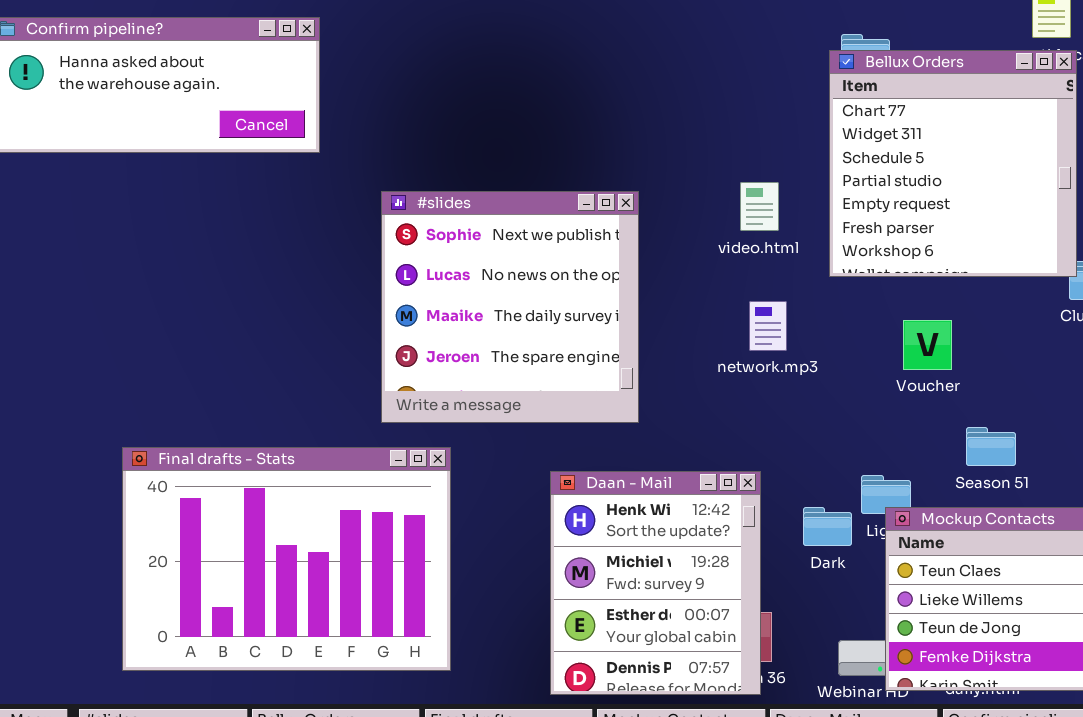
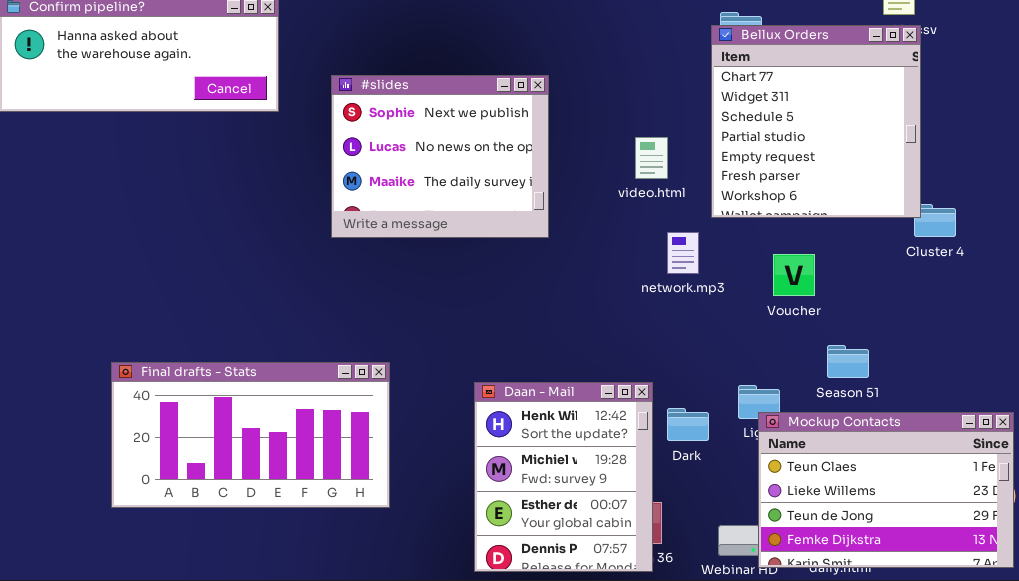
#slides: [381,191,639,423] -> [331,75,549,238], moved, resized
network.mp3: [749,301,787,351] -> [667,232,699,274], moved
Final drafts - Stats: [122,447,451,671] -> [111,362,390,508], resized
Dark: [803,507,852,546] -> [667,408,709,441], moved

